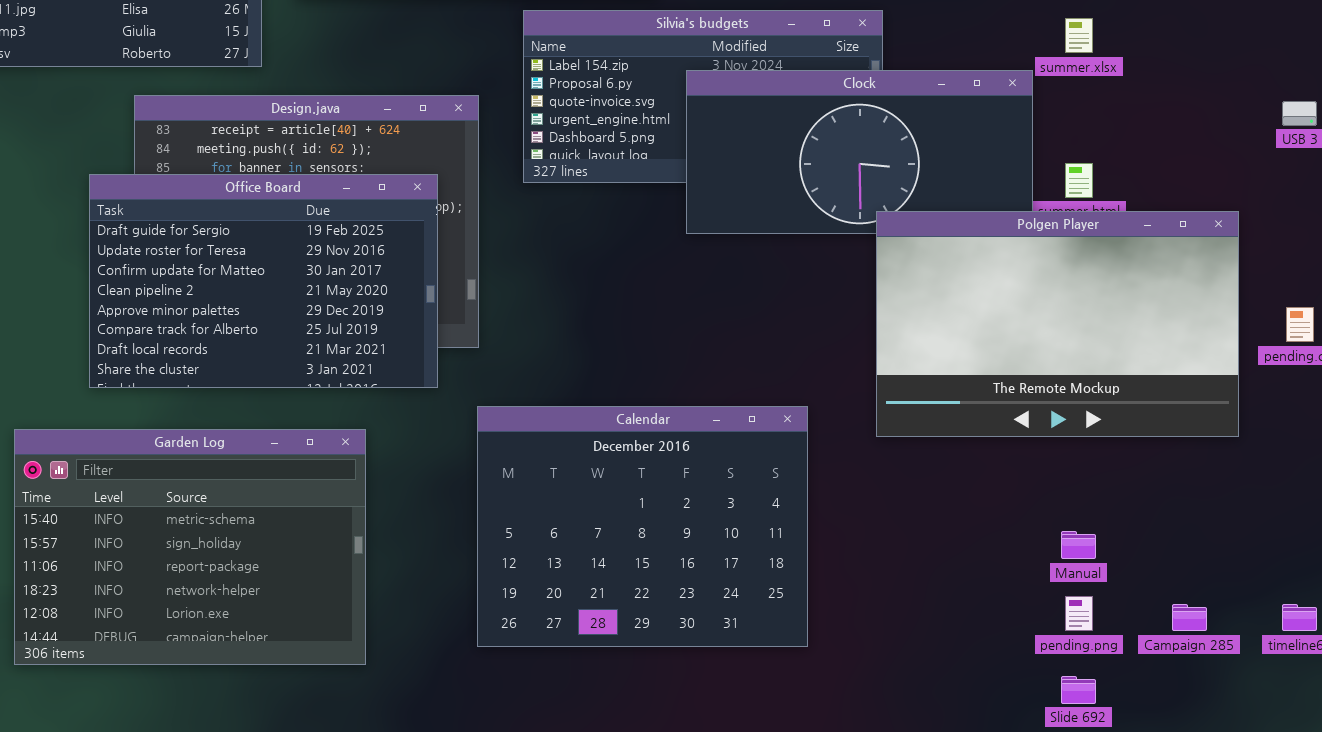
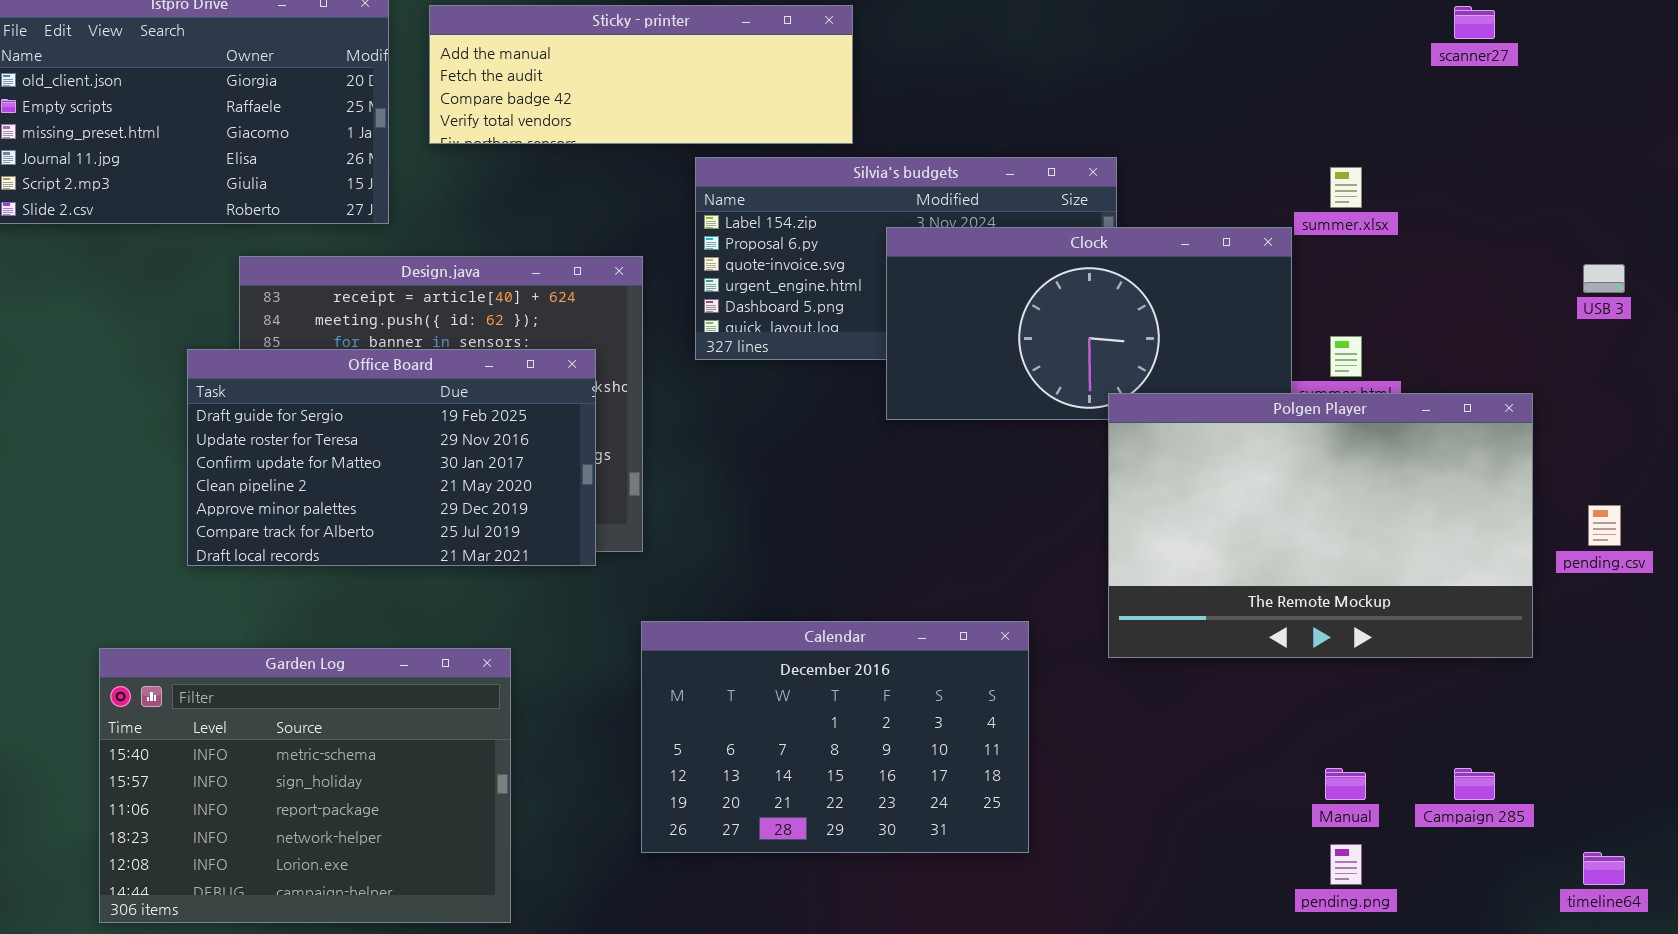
Office Board: [89,174,438,388] -> [187,349,596,566], resized
Calendar: [477,406,808,647] -> [641,621,1029,853], resized
Campaign 285: [1172,604,1207,631] -> [1454,768,1495,800], moved

